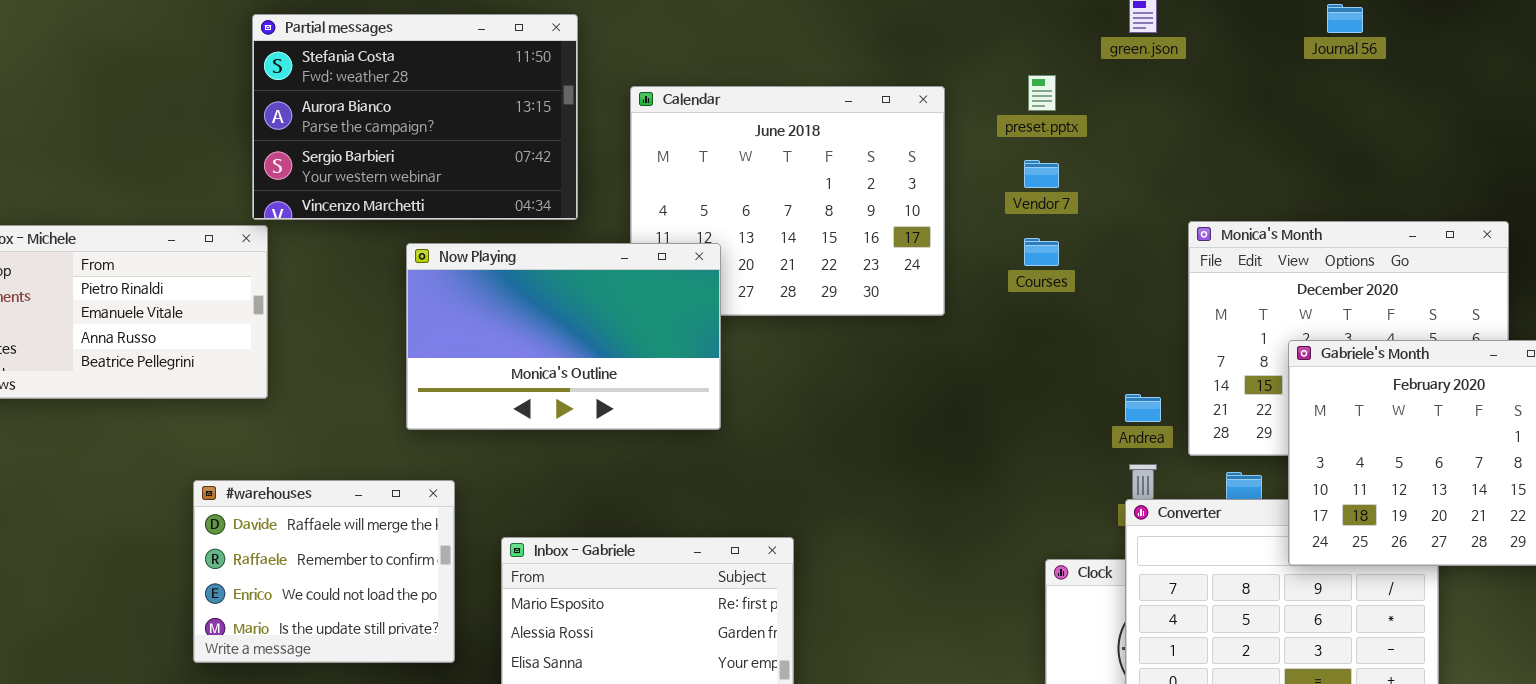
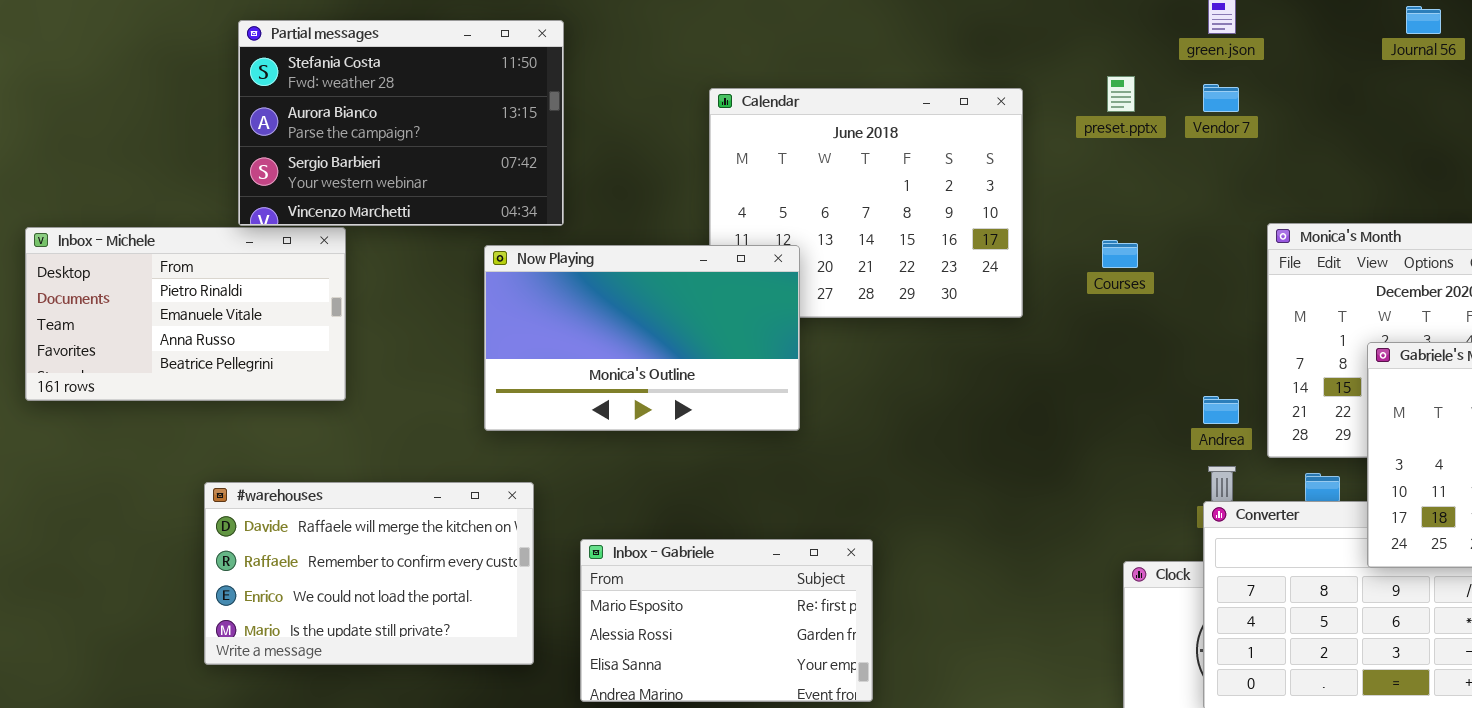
Partial messages: [252,14,578,220] -> [238,20,564,226], moved
Vendor 7: [1024,160,1059,188] -> [1203,84,1239,112], moved
#warehouses: [193,480,455,663] -> [204,482,534,665], resized

